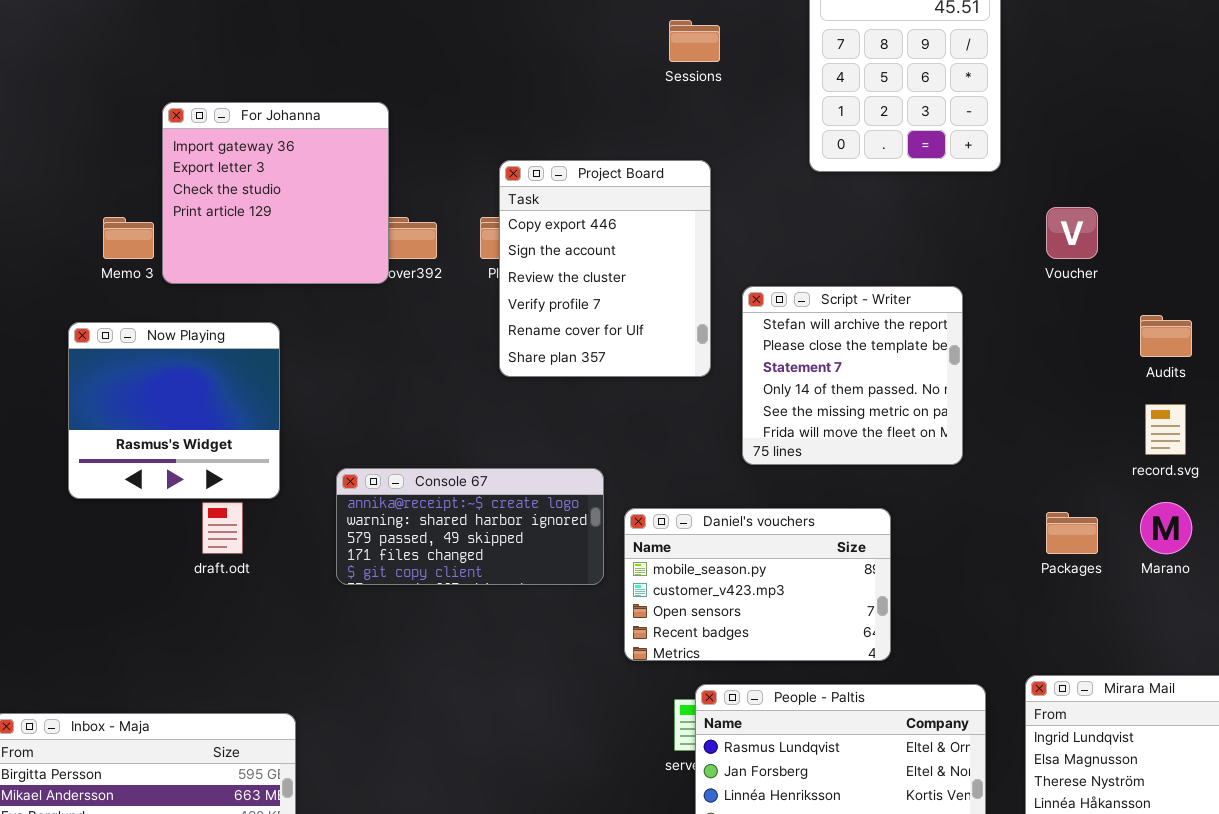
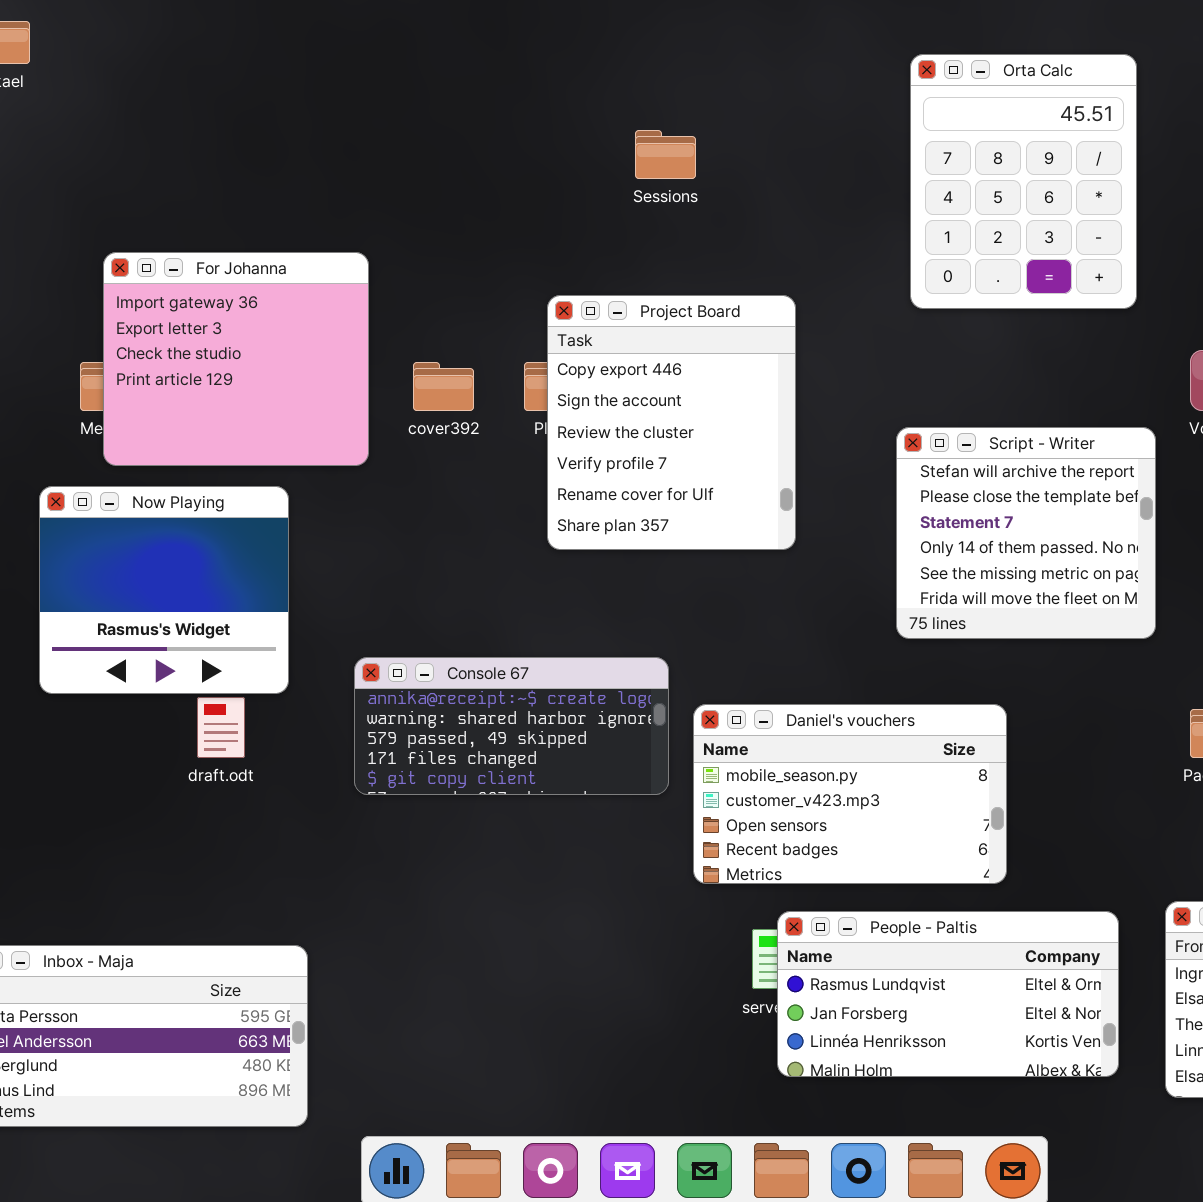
Sessions: [669,20,720,62] -> [635,130,696,179], moved
For Johanna: [162,102,389,284] -> [103,252,369,466], moved
Script - Writer: [742,286,963,465] -> [896,427,1156,639], moved

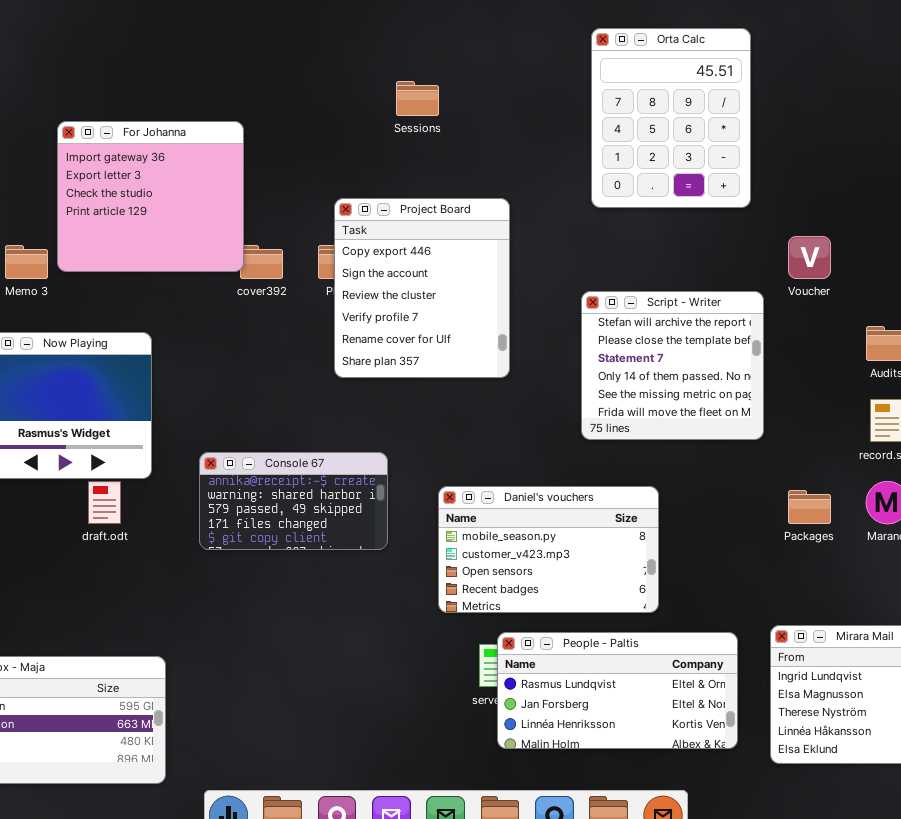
For Johanna: [103,252,369,466] -> [57,121,244,272], moved
Console 67: [354,657,669,795] -> [199,452,388,550], resized

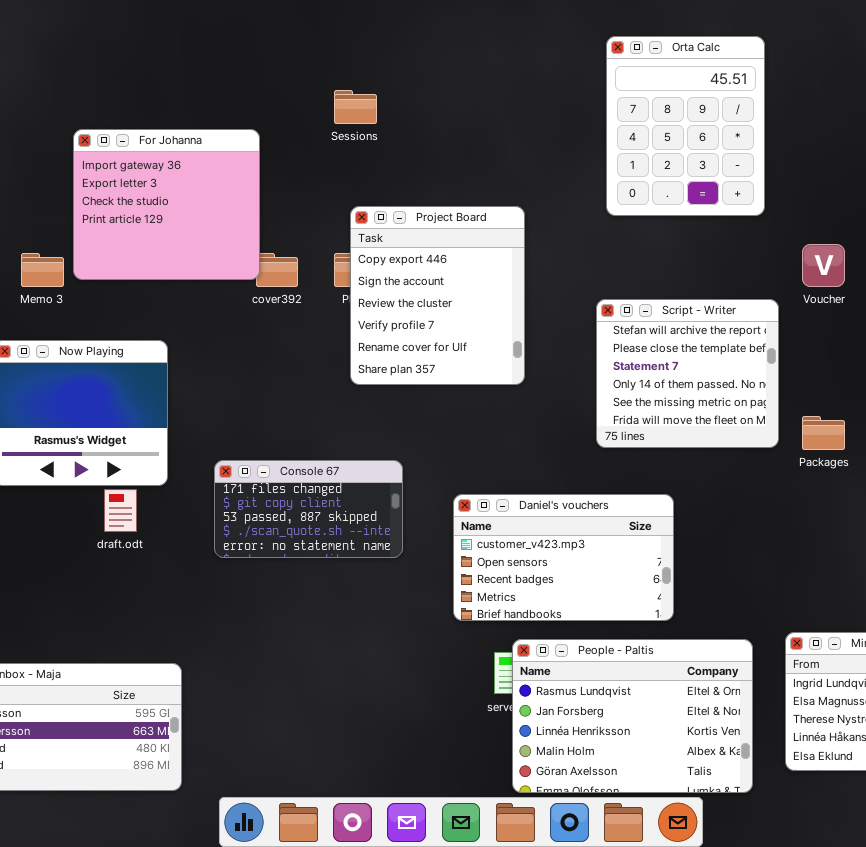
Sessions: [396,81,439,116] -> [334,90,377,124], moved
Console 67: [199,452,388,550] -> [214,460,403,558], scrolled down 3 rows
Daniel's vouchers: [438,486,659,613] -> [453,494,674,621], scrolled down 1 row
Packages: [788,490,831,524] -> [802,416,845,450], moved
People - Paltis: [497,632,738,749] -> [512,639,753,793], resized

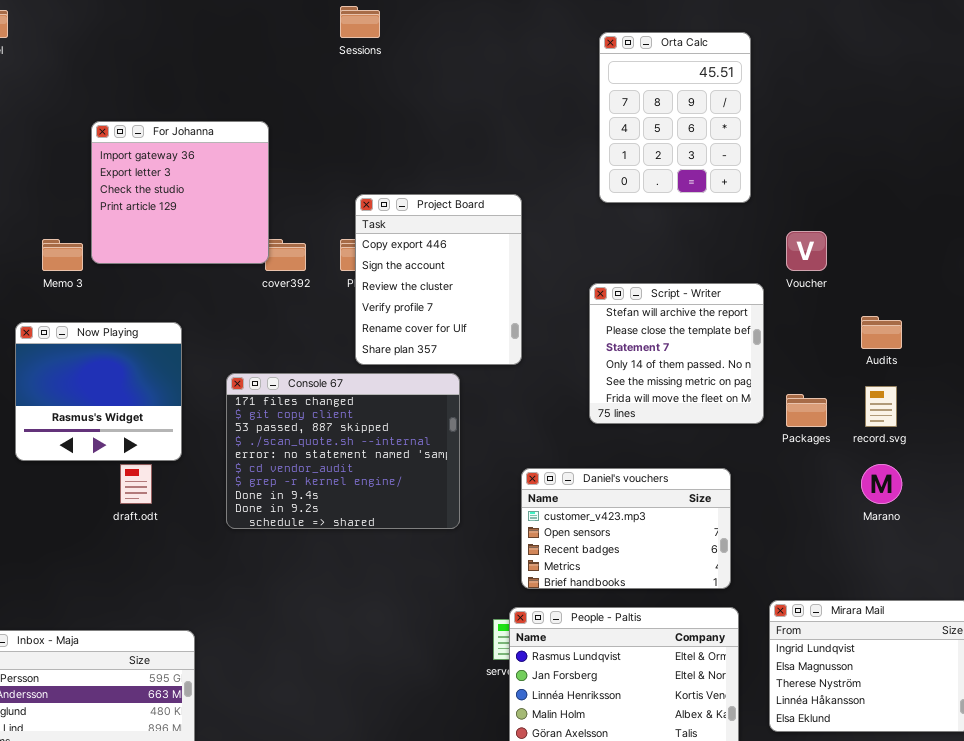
Sessions: [334,90,377,124] -> [340,6,380,38], moved
Console 67: [214,460,403,558] -> [226,373,460,529], resized
Daniel's vouchers: [453,494,674,621] -> [521,468,731,589], moved

